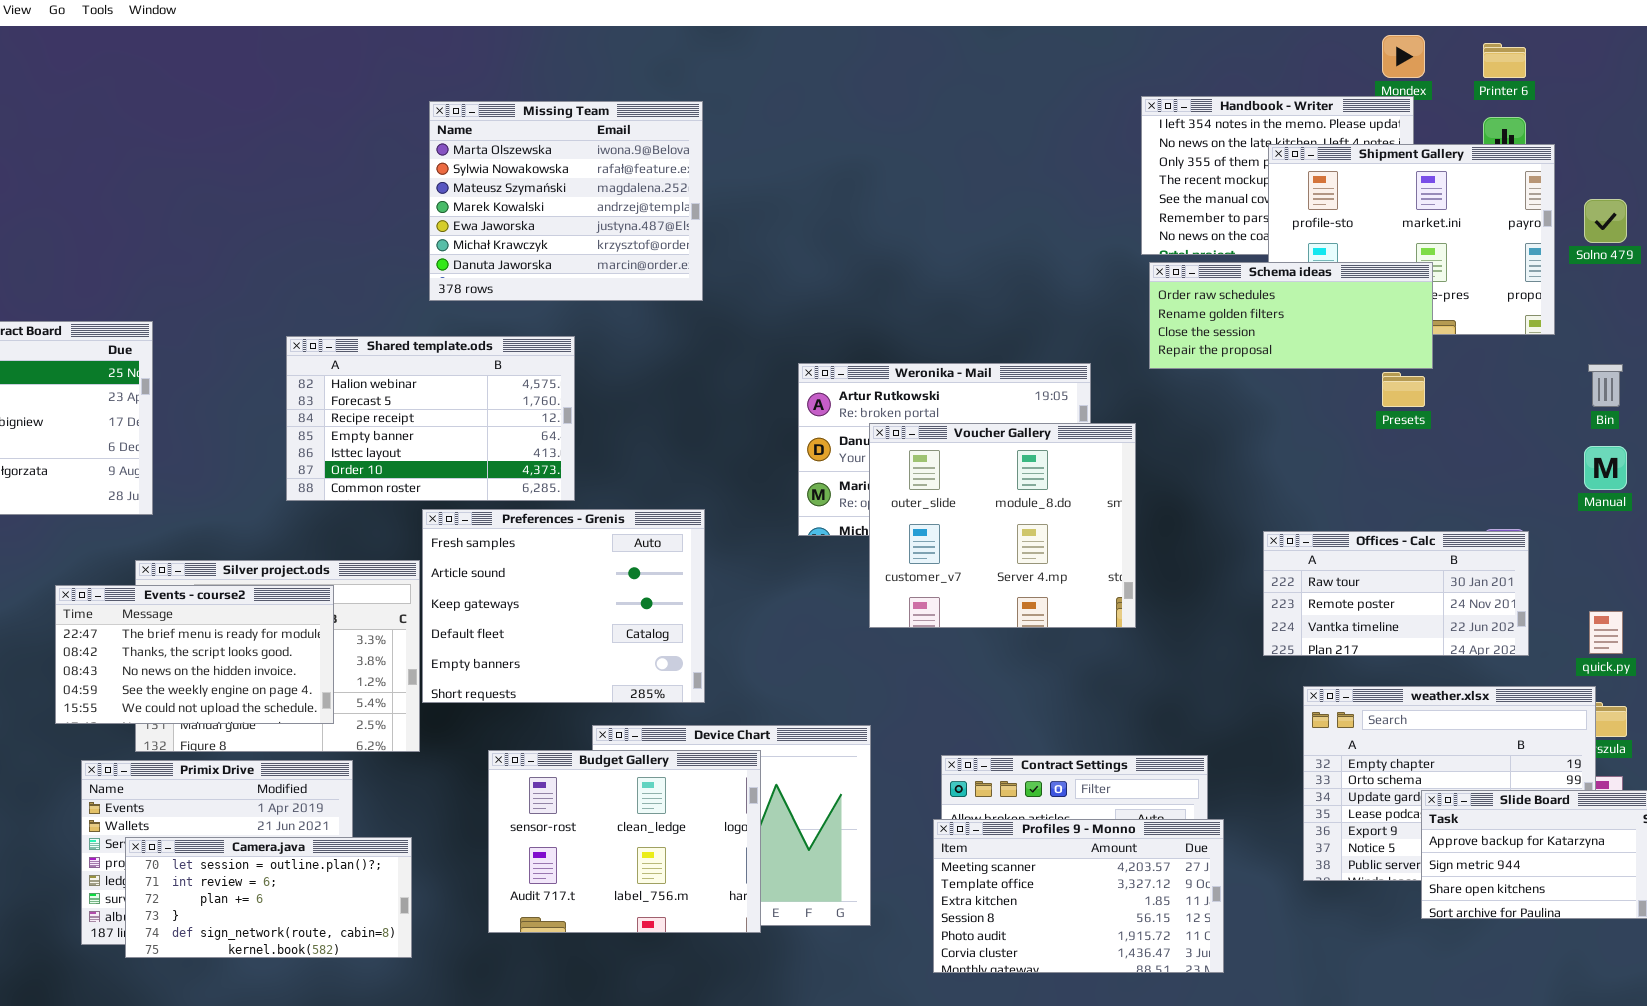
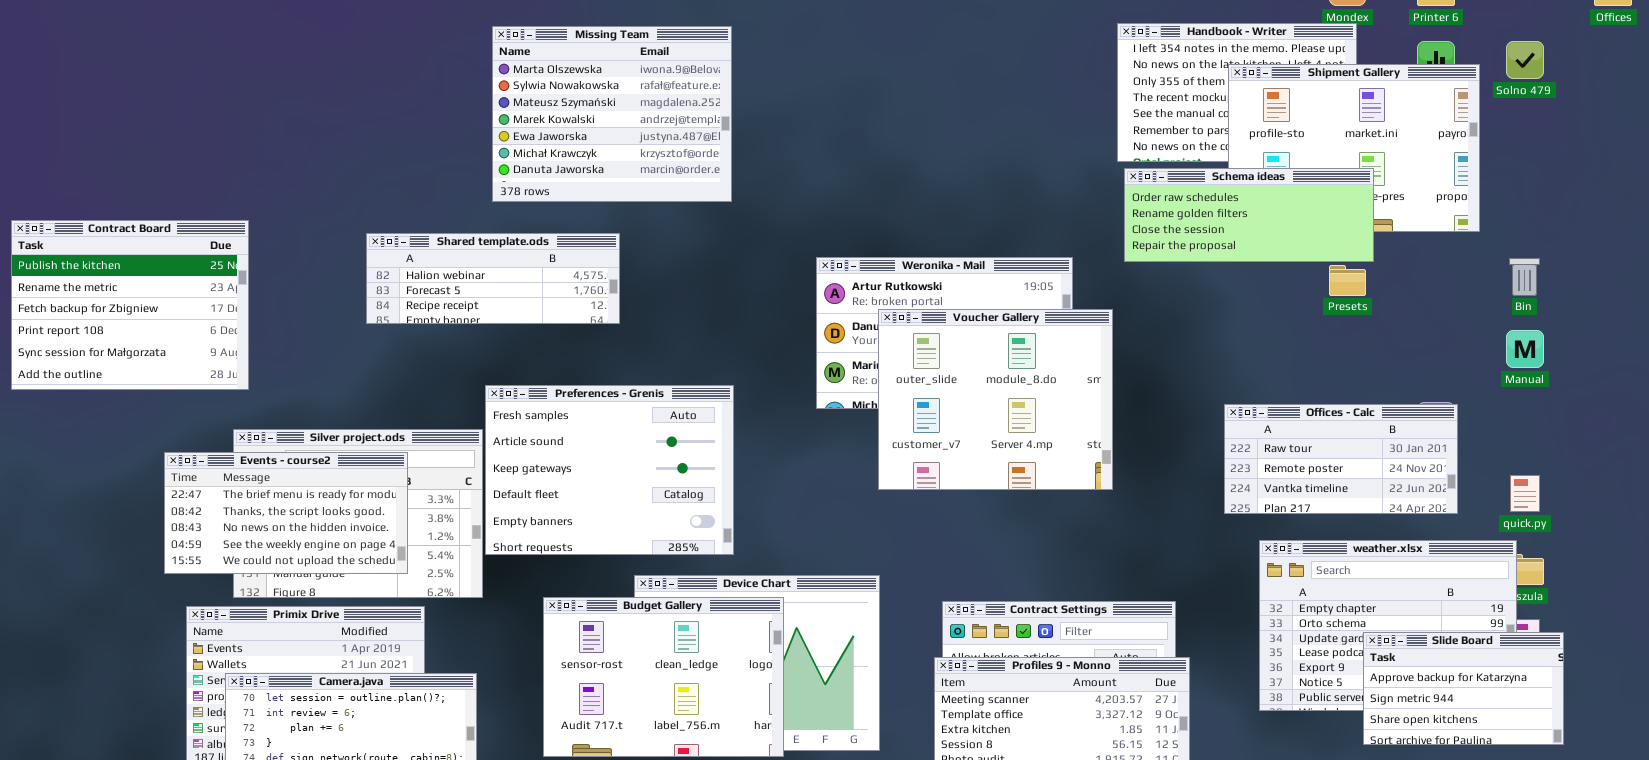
Solno 479: [1584,199,1627,243] -> [1506,41,1544,79], moved
Shared template.ods: [286,336,575,501] -> [366,233,620,324], resized

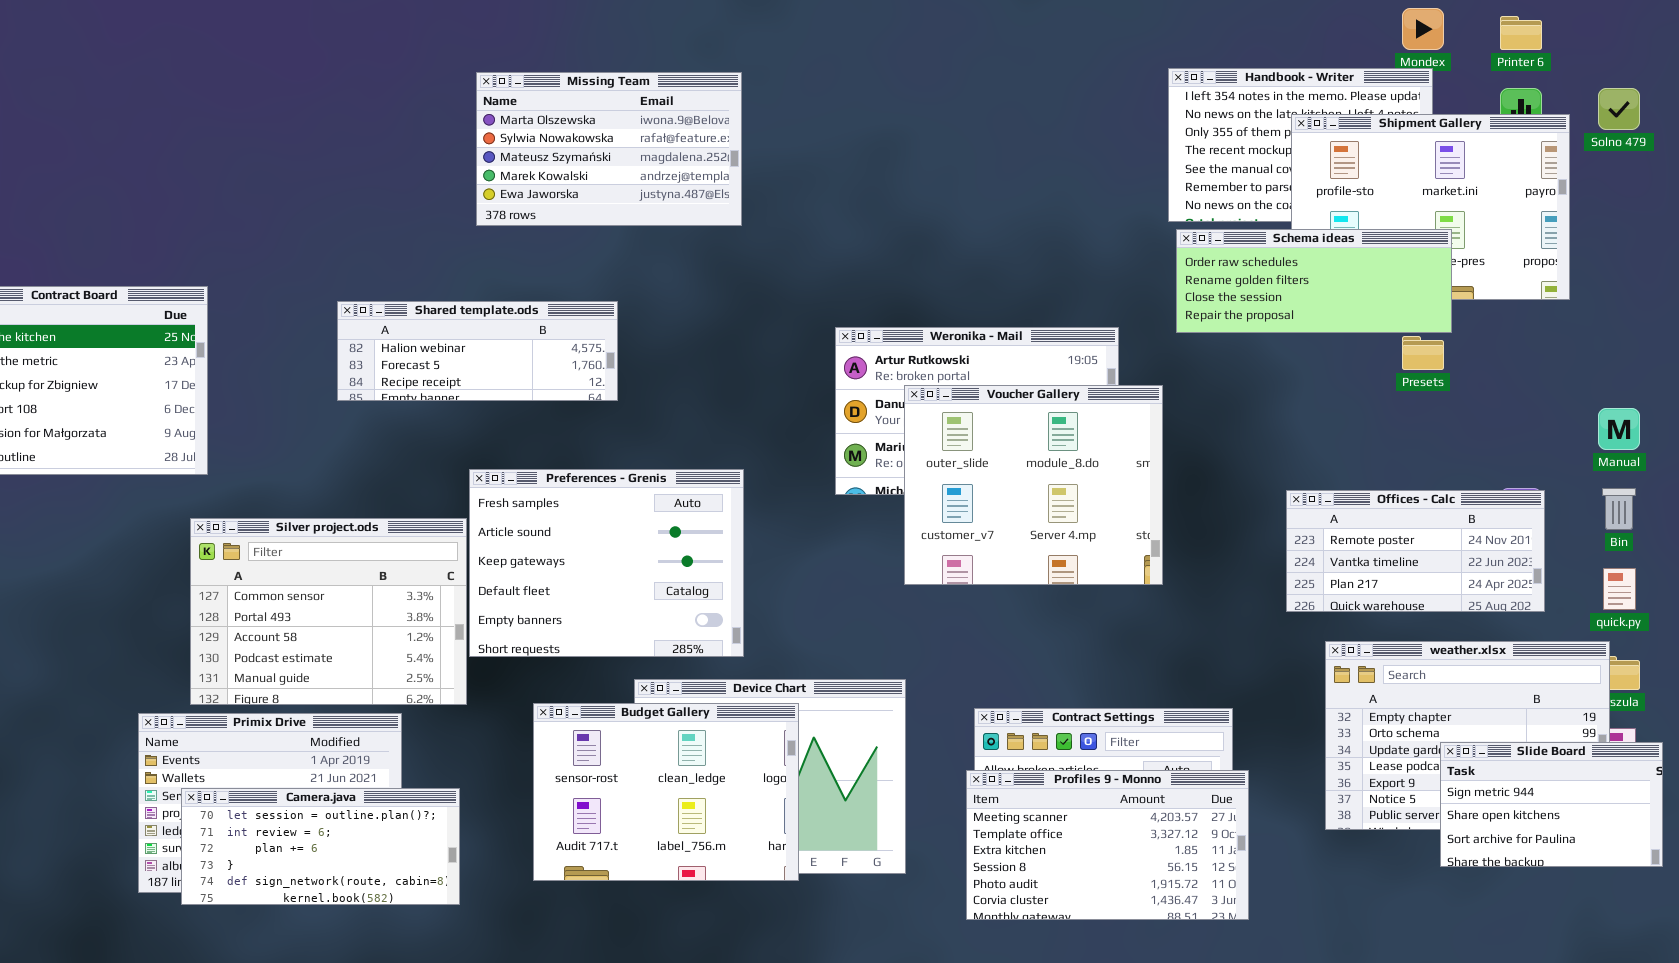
Missing Team: [492,26,732,202] -> [476,72,742,226], resized
Bin: [1509,258,1540,296] -> [1602,488,1636,530], moved
Offices - Calc: [1224,404,1458,514] -> [1286,490,1545,612], scrolled down 1 row
Events - course2: [164,452,408,574] -> none, closed
Slide Board: [1363,632,1564,745] -> [1440,742,1663,867], scrolled down 1 row

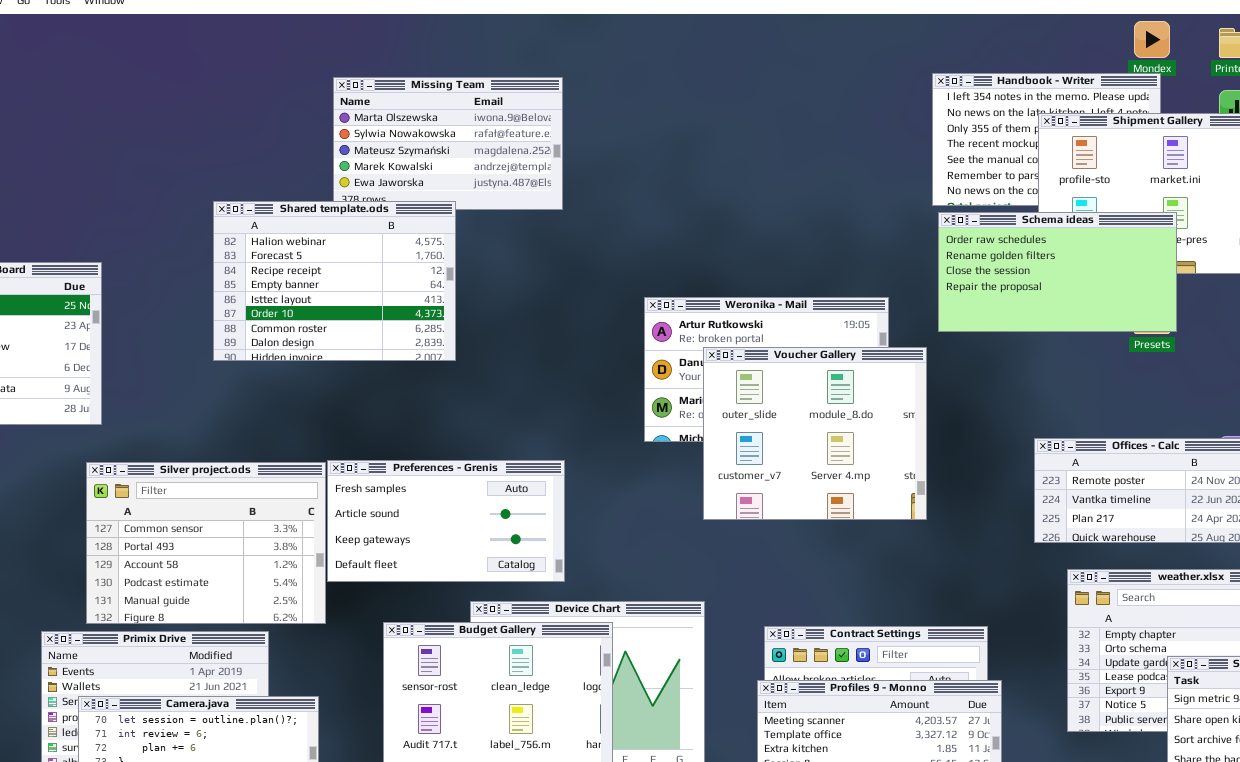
Schema ideas: [1176,229,1452,333] -> [938,212,1177,332], resized
Shared template.ods: [337,301,618,401] -> [213,201,456,361], resized
Preferences - Grenis: [469,469,744,657] -> [327,460,565,582], resized

